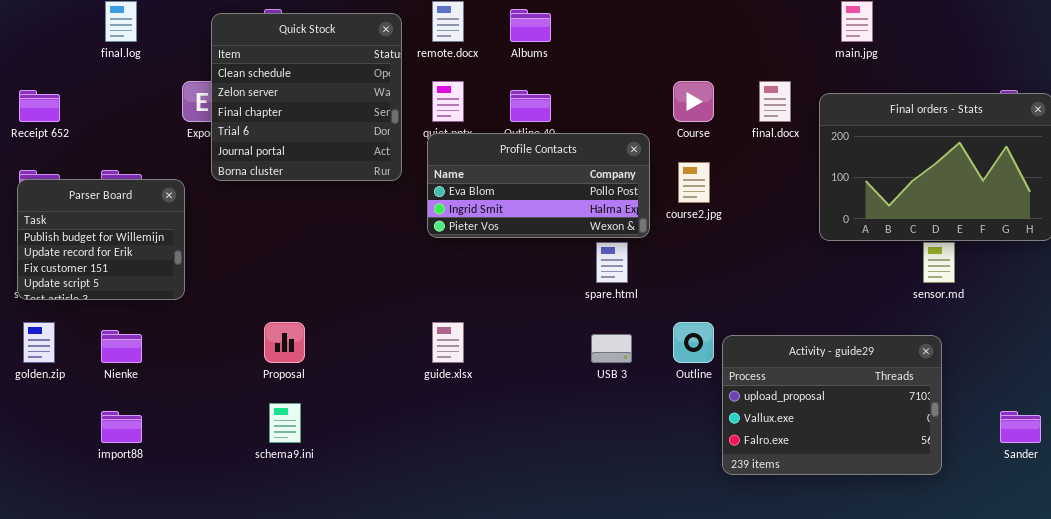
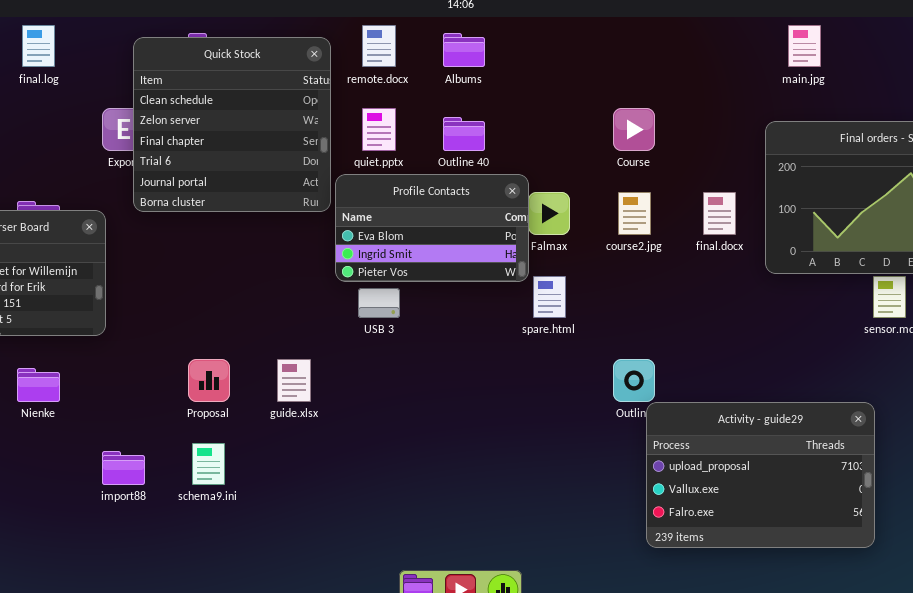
final.docx: [759,81,791,122] -> [703,192,736,235], moved
Profile Contacts: [427,133,650,238] -> [335,174,529,282], moved, resized
guide.xlsx: [432,322,464,363] -> [277,359,311,402], moved
USB 3: [591,334,632,363] -> [358,288,400,318], moved
Activity - guide29: [722,335,942,475] -> [646,402,875,548], moved
import88: [101,411,142,443] -> [102,451,145,485], moved

